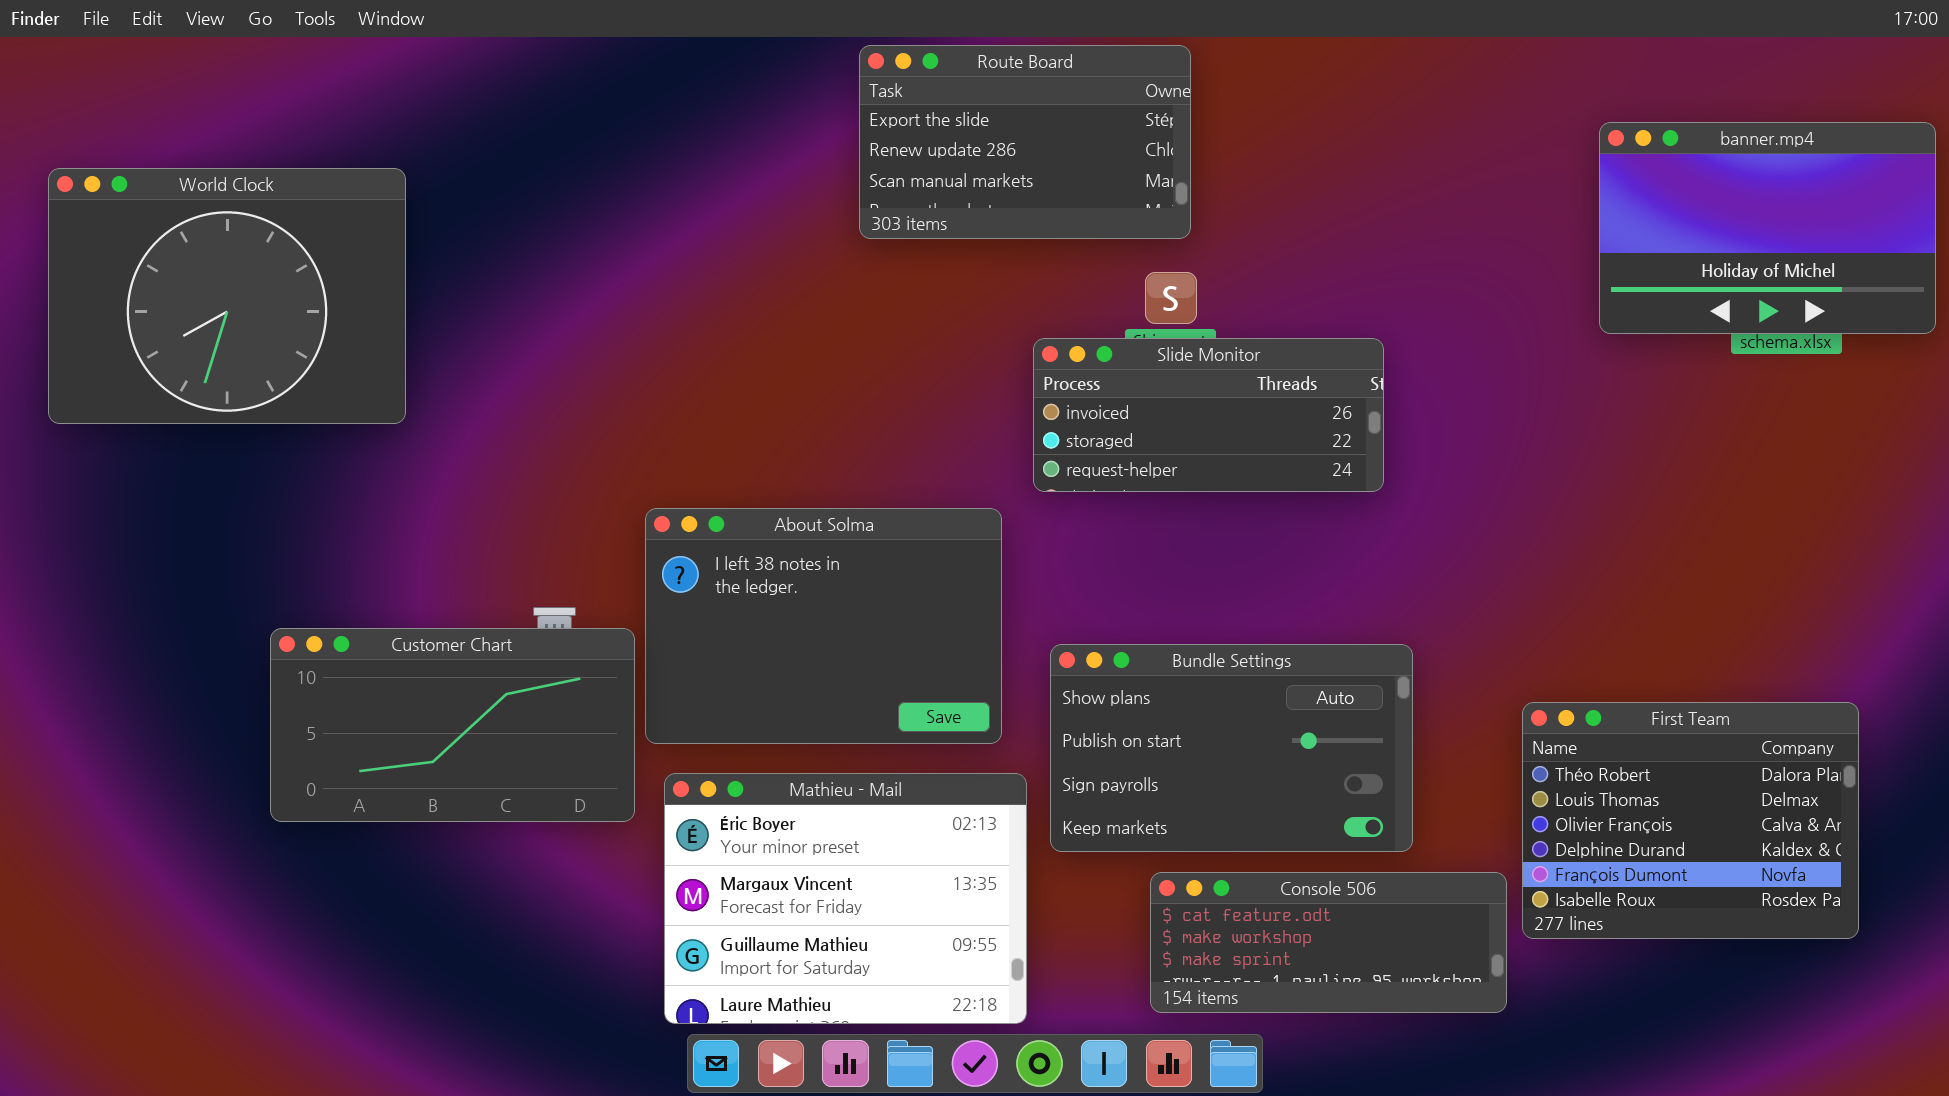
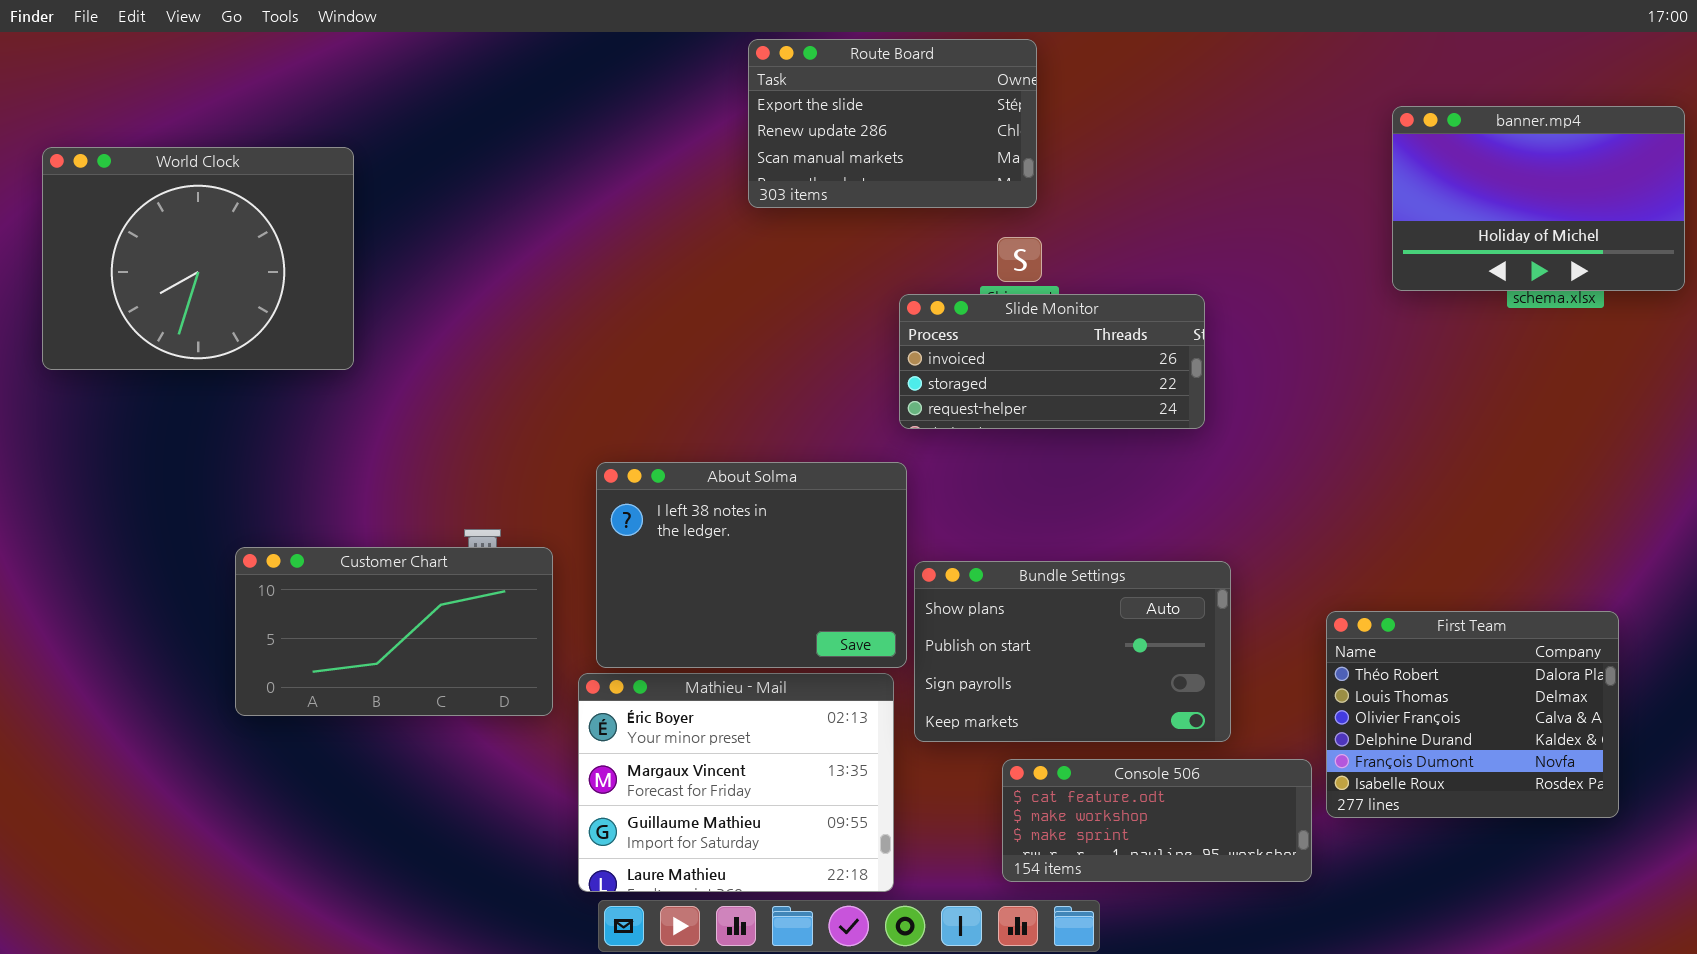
About Solma: [645,508,1002,744] -> [596,462,907,668], moved

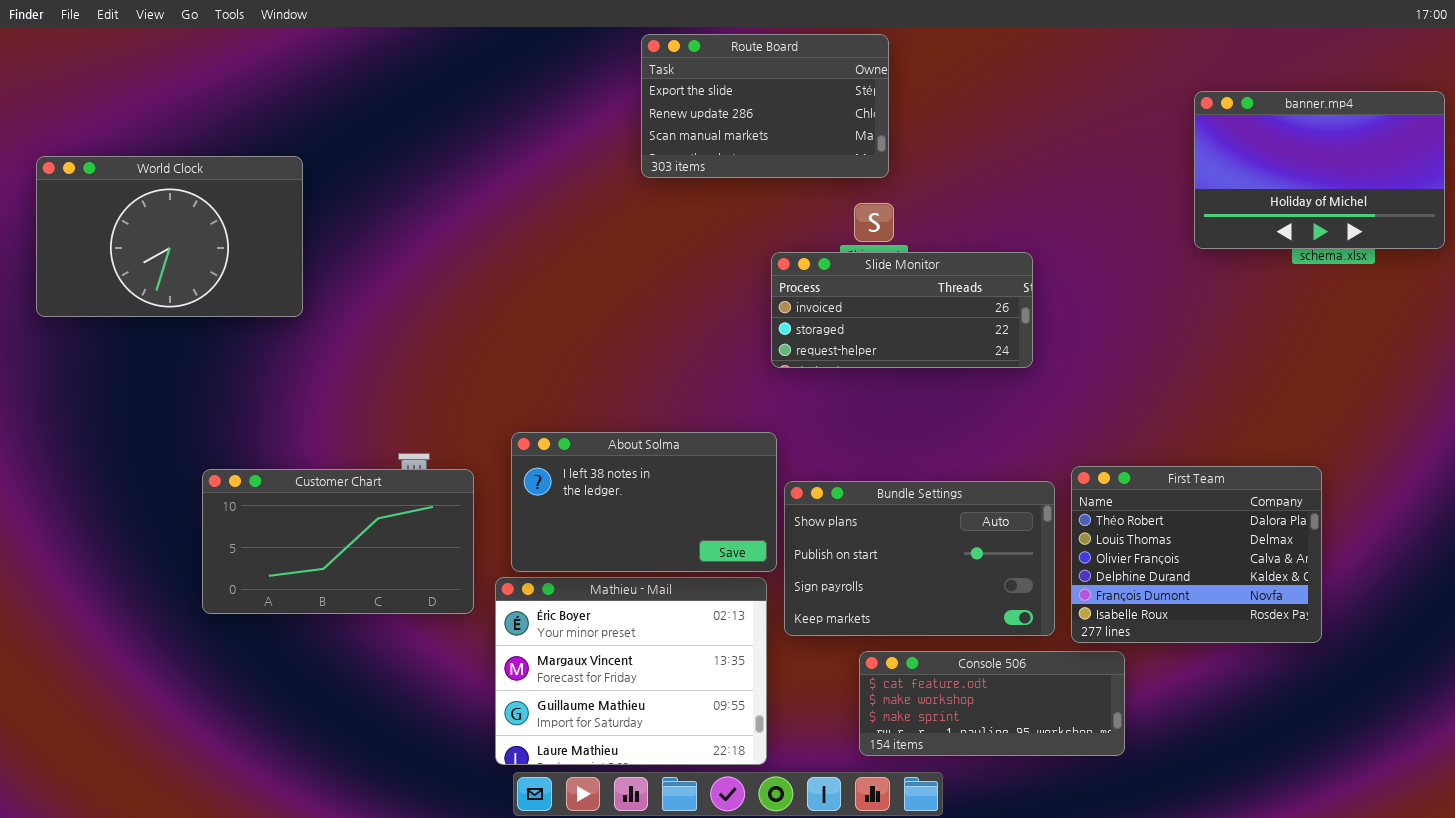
World Clock: [42,147,354,370] -> [36,156,303,317], resized
About Solma: [596,462,907,668] -> [511,432,777,572], resized
First Team: [1326,611,1619,818] -> [1071,466,1322,643], moved

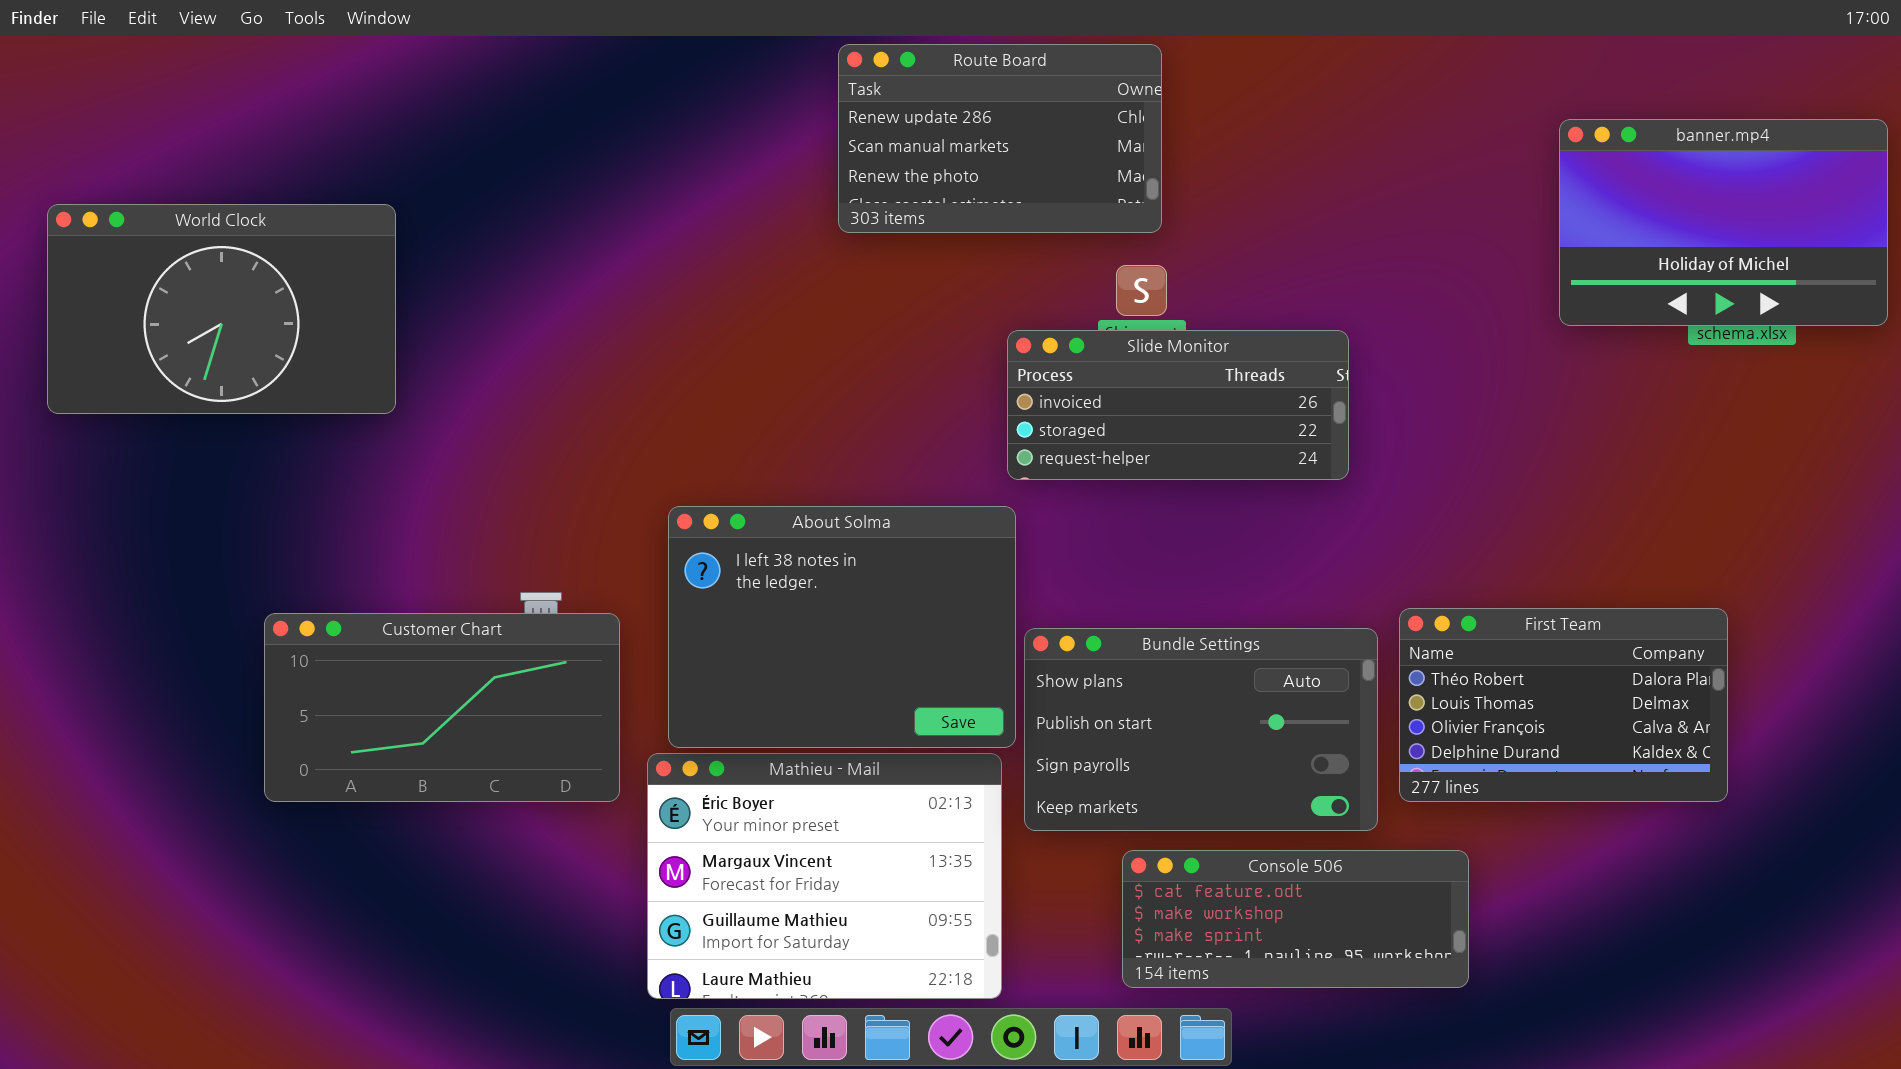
Route Board: [641,34,889,178] -> [838,44,1162,233], scrolled down 1 row
About Solma: [511,432,777,572] -> [668,506,1016,748], resized
First Team: [1071,466,1322,643] -> [1399,608,1728,802], resized

